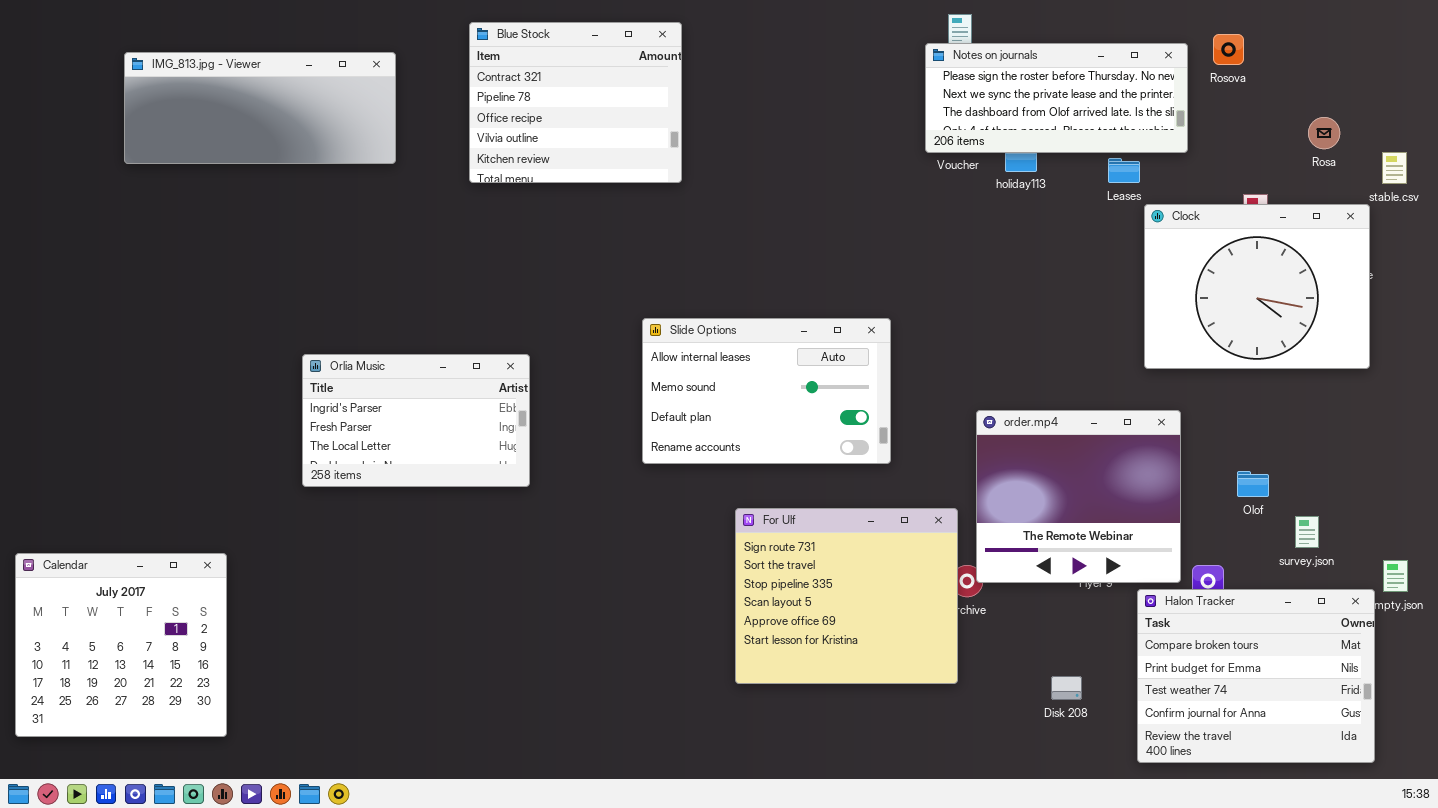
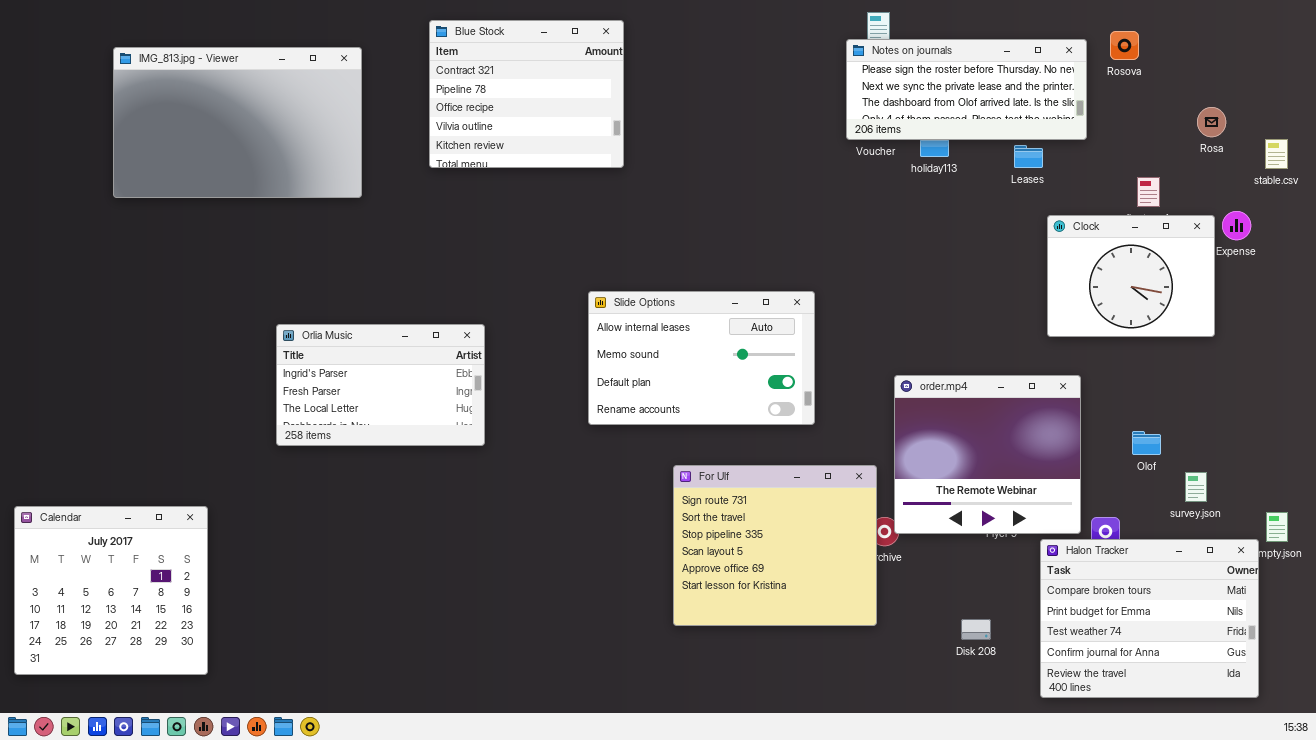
IMG_813.jpg - Viewer: [124,52,396,164] -> [113,47,362,198], resized
Clock: [1144,204,1370,369] -> [1047,215,1215,337], resized

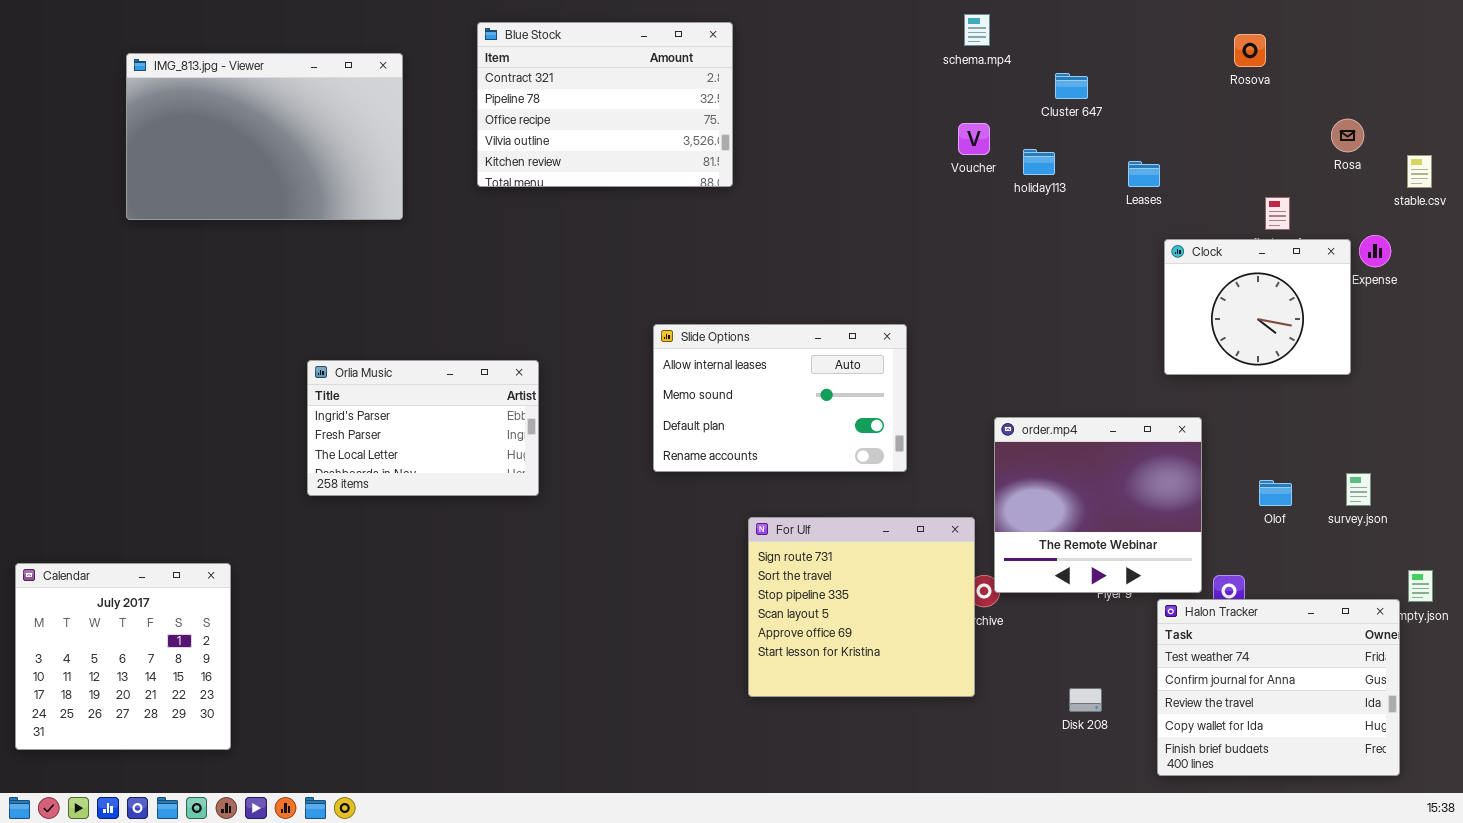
Blue Stock: [429,20,624,168] -> [477,22,733,187], resized
Notes on journals: [846,39,1087,140] -> none, closed
survey.json: [1185,472,1207,502] -> [1346,473,1371,506], moved
Halon Tracker: [1040,539,1259,698] -> [1157,599,1400,776], scrolled down 2 rows

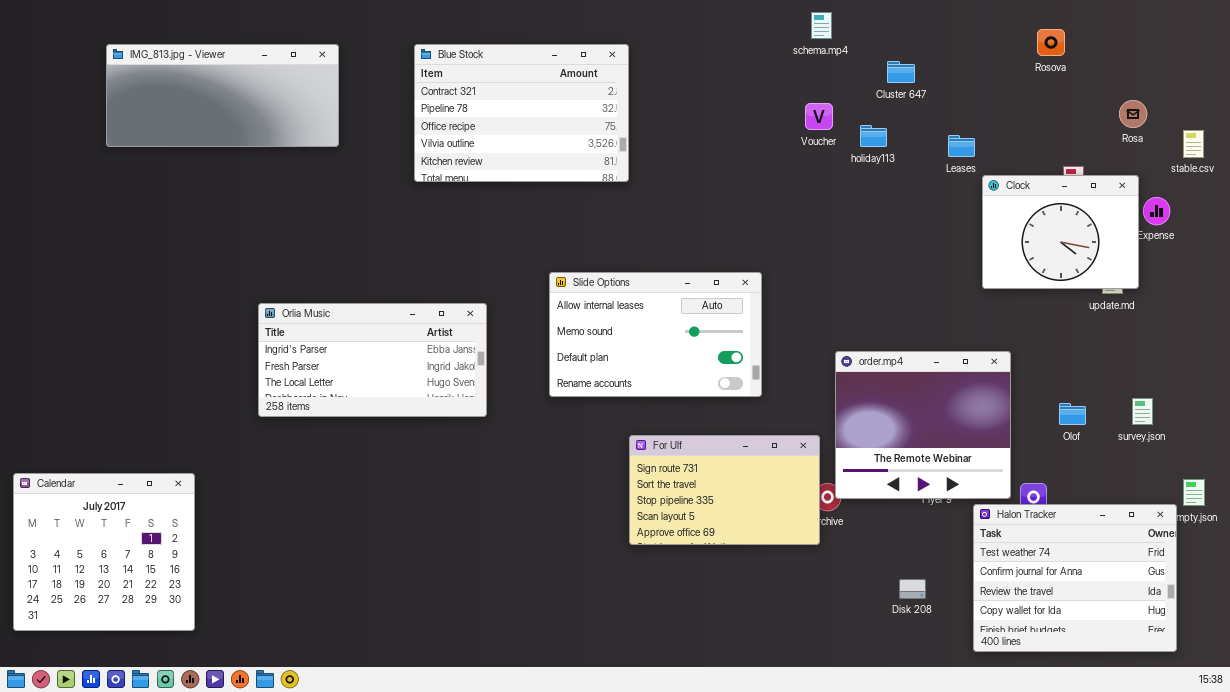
Blue Stock: [477,22,733,187] -> [414,44,629,182], moved
IMG_813.jpg - Viewer: [126,53,403,220] -> [106,44,339,147], resized
Clock: [1164,239,1351,375] -> [982,175,1139,289], moved
Orlia Music: [307,360,539,496] -> [258,303,487,417], resized
For Ulf: [748,517,975,697] -> [629,435,820,545], resized

